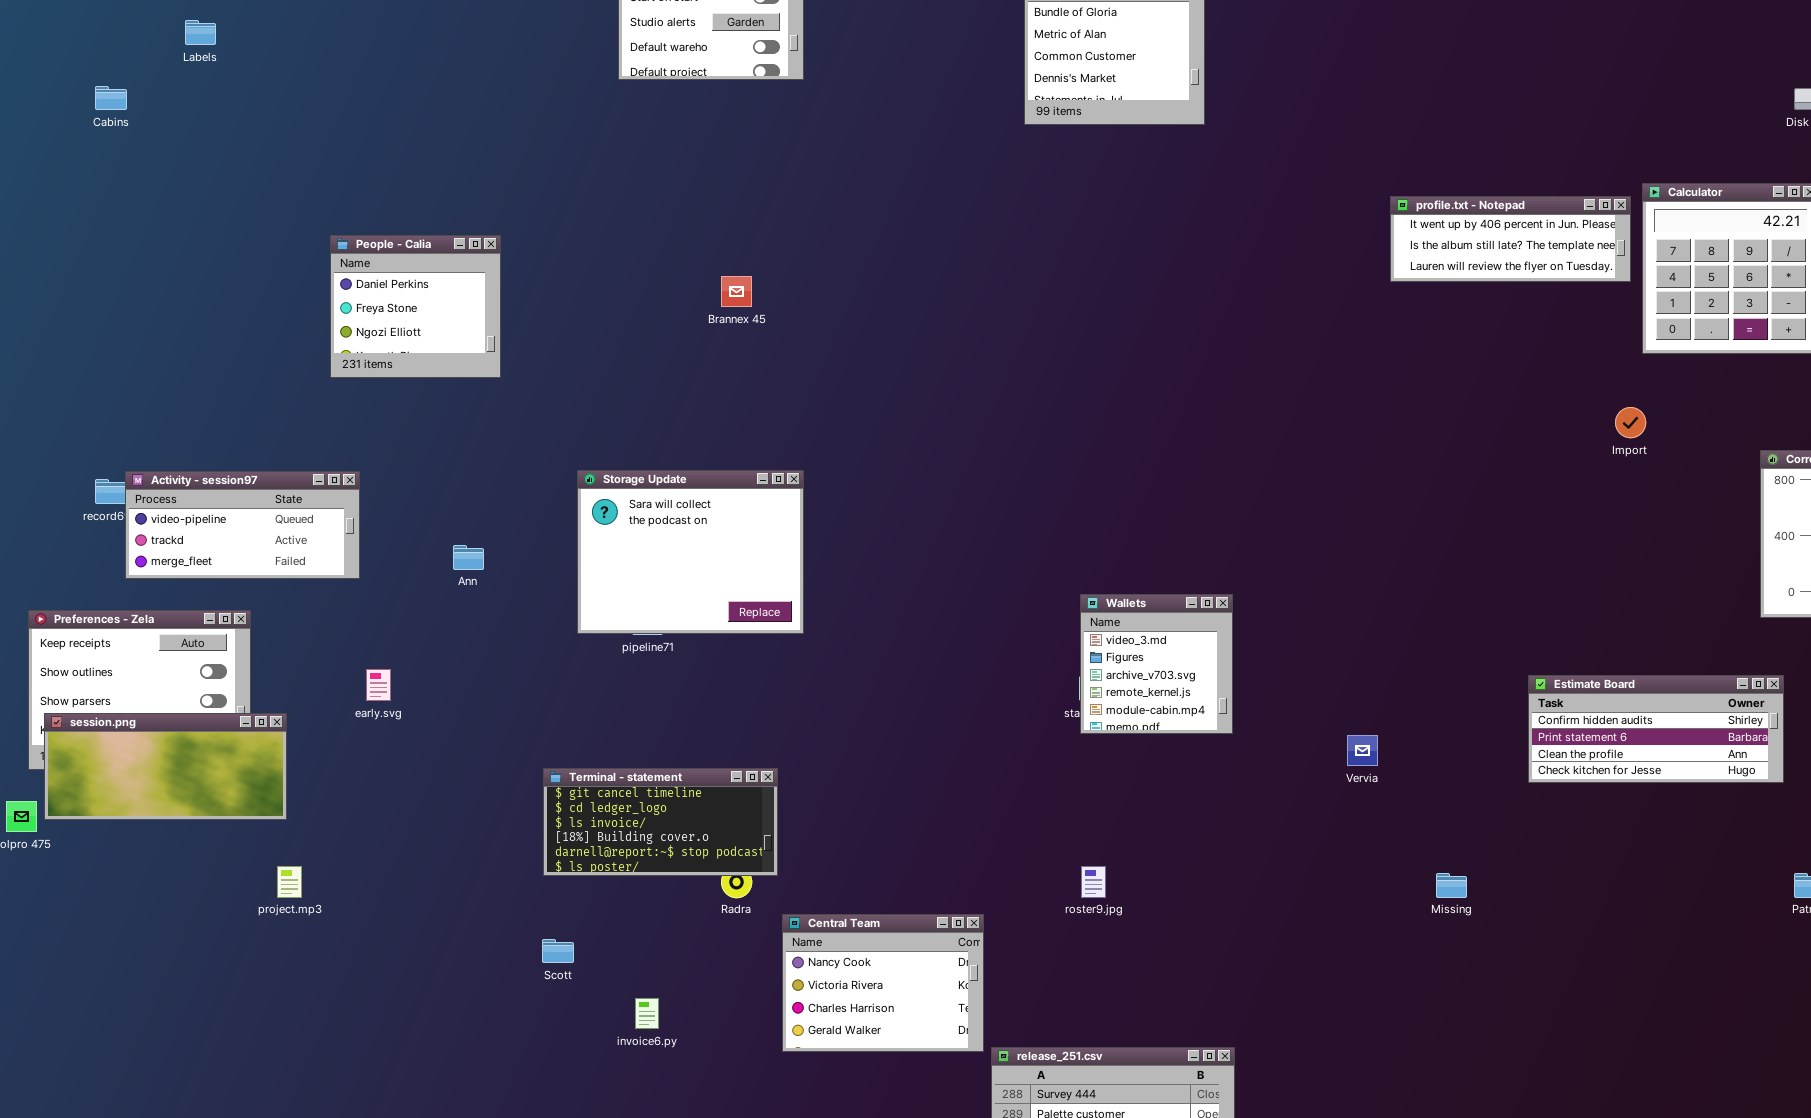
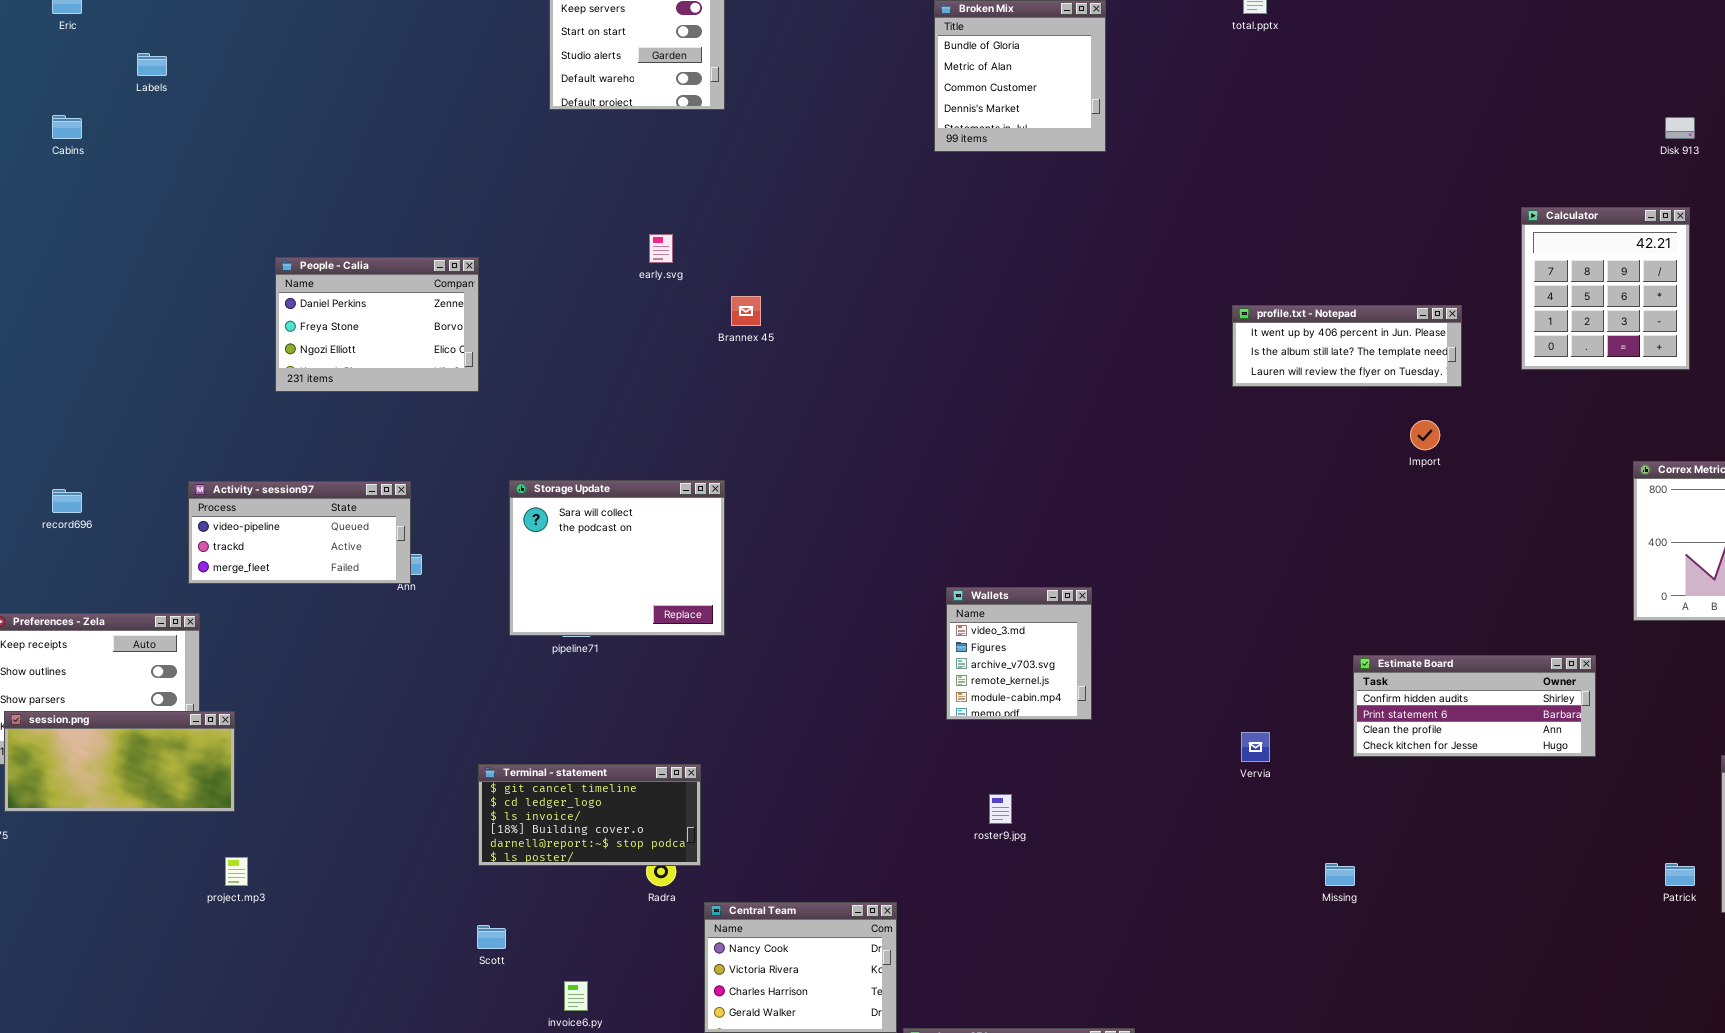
profile.txt - Notepad: [1390,196,1631,282] -> [1232,305,1462,387], moved
People - Calia: [330,235,501,378] -> [275,257,479,392], resized
Brannex 45: [721,276,752,307] -> [731,296,761,326], moved
Import: [1615,407,1646,438] -> [1410,420,1440,450], moved
Activity - session97: [125,471,360,579] -> [188,481,411,584], moved
Wallets: [1080,594,1233,734] -> [946,587,1092,720], moved
early.svg: [366,669,391,701] -> [649,234,673,263], moved
Estimate Board: [1528,675,1784,783] -> [1353,655,1596,757], moved
roster9.jpg: [1081,866,1106,898] -> [989,794,1012,824], moved

